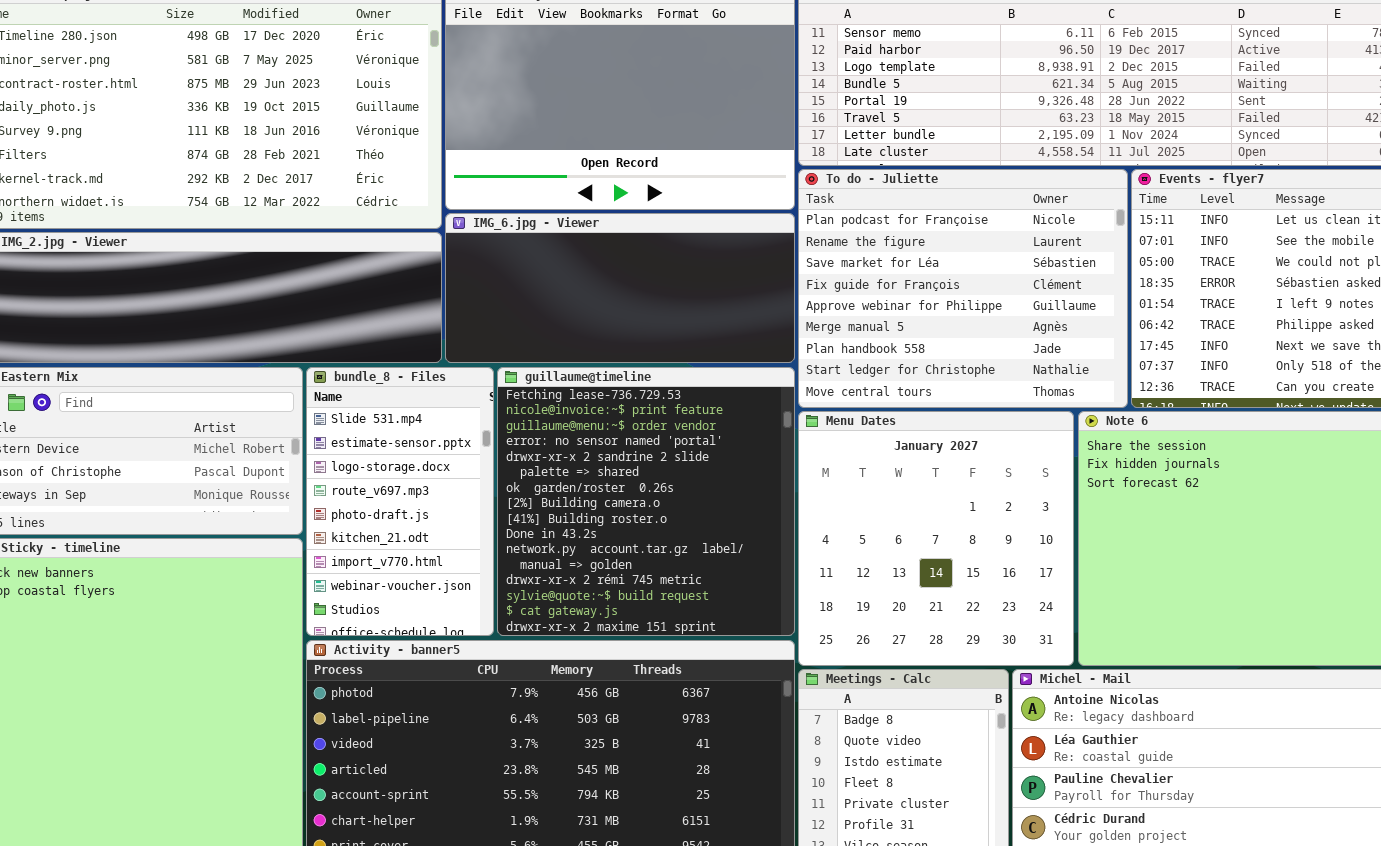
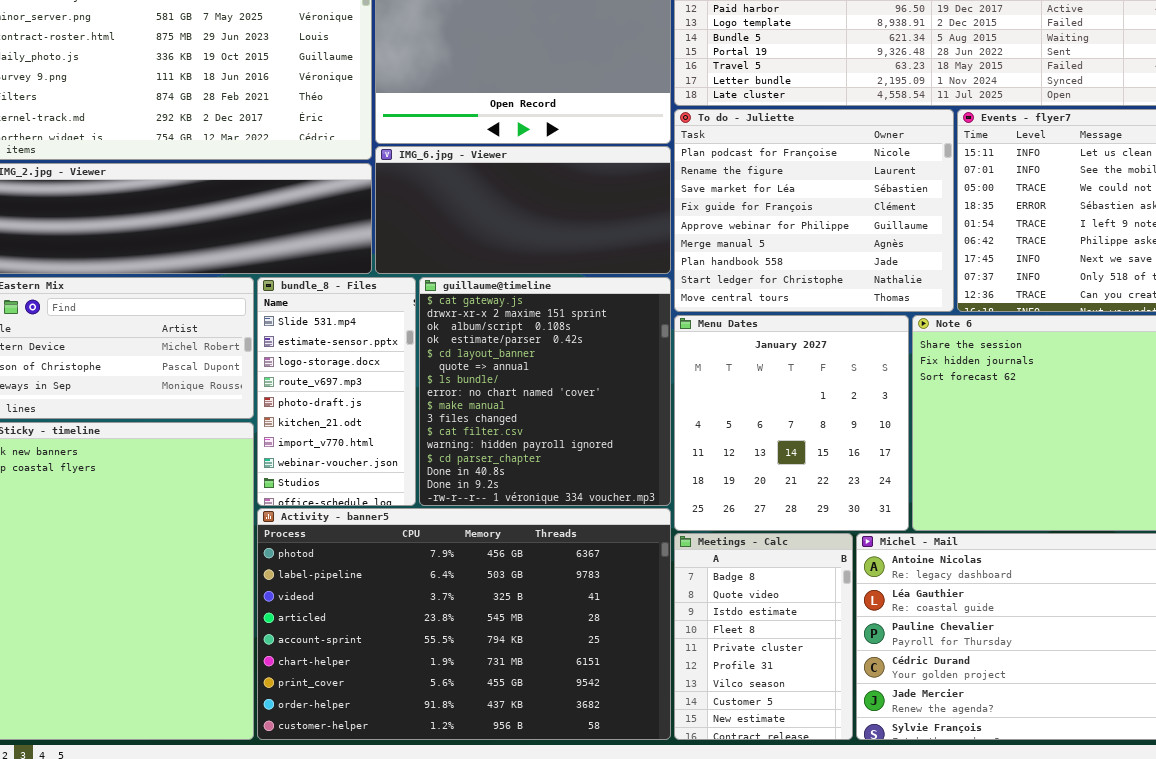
guillaume@timeline: [497,367,795,636] -> [419,277,671,506], scrolled down 14 rows

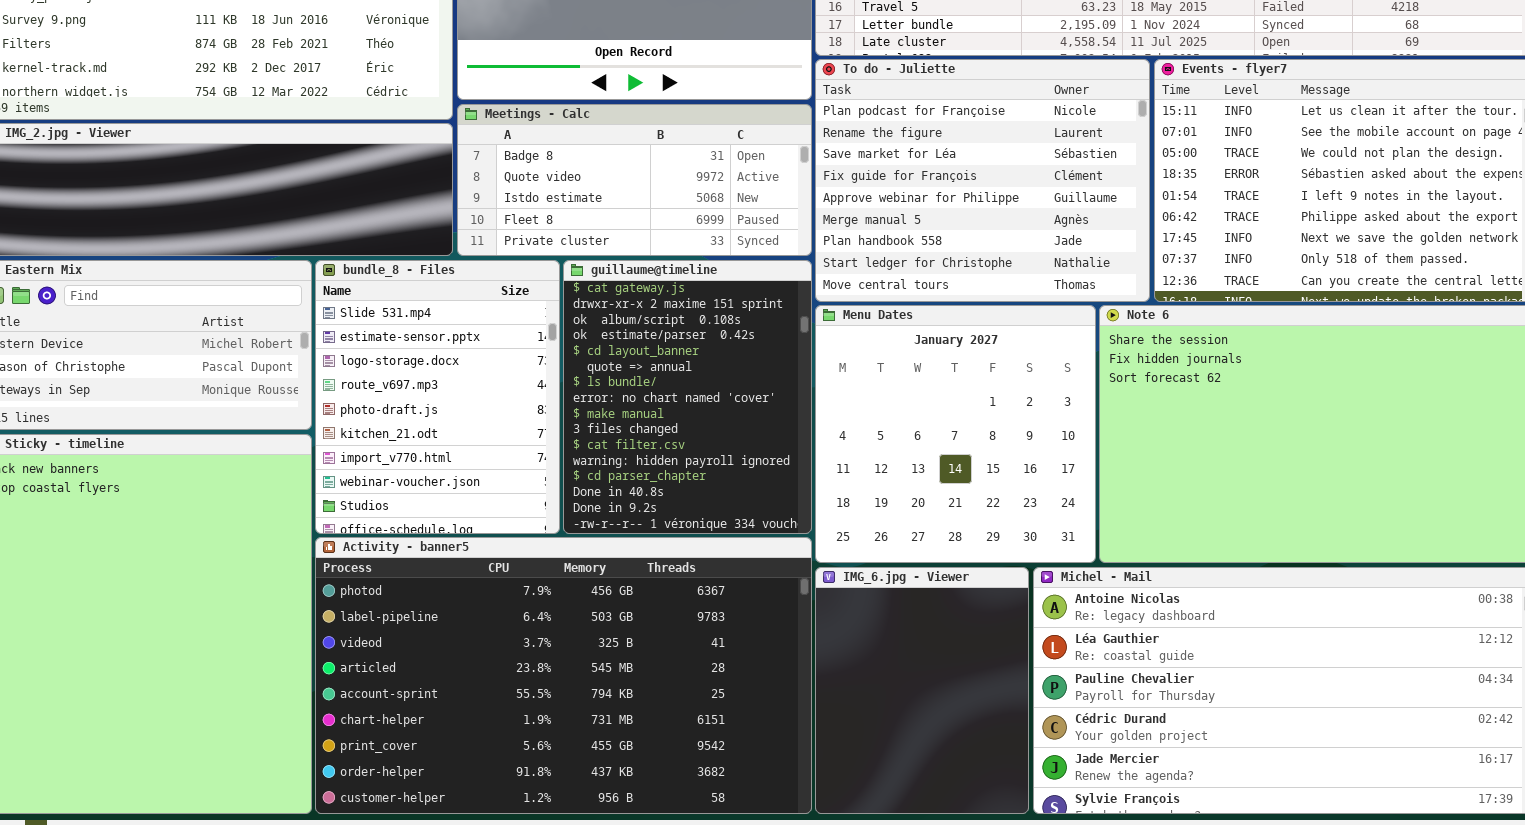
IMG_6.jpg - Viewer: [375,146,671,274] -> [815,567,1029,814], moved, resized
bundle_8 - Files: [257,277,416,506] -> [315,260,560,534], resized
guillaume@timeline: [419,277,671,506] -> [563,260,812,534], resized
Meetings - Calc: [674,533,853,740] -> [457,104,812,256], moved, resized

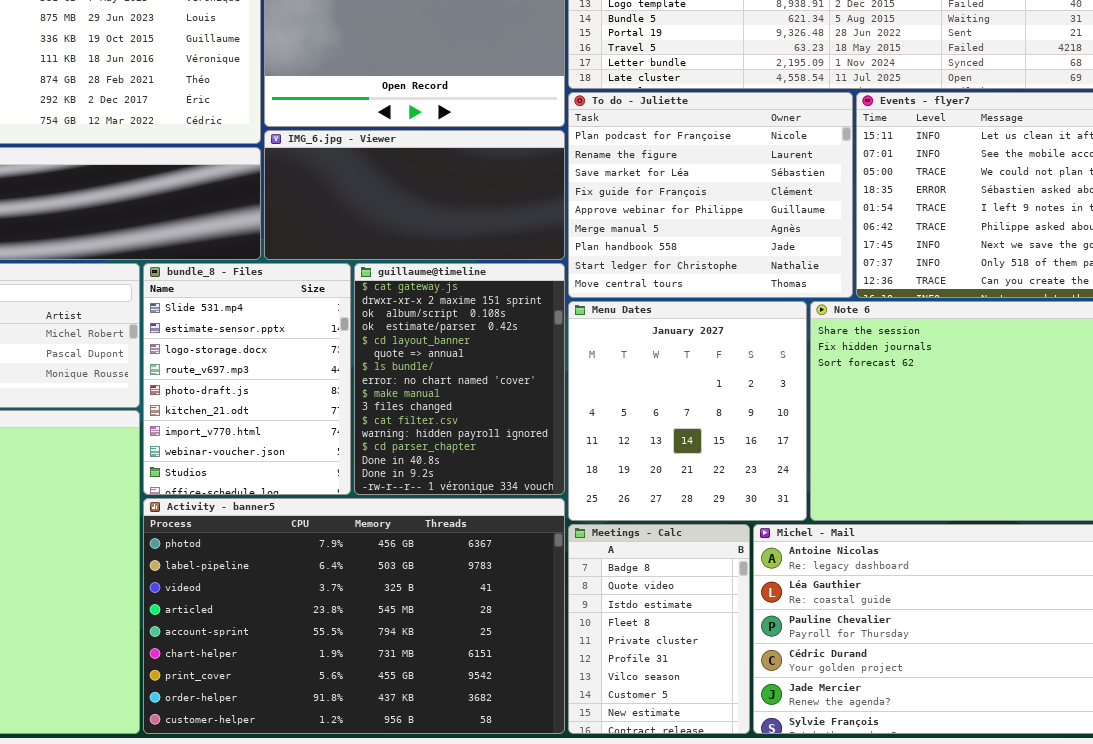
Meetings - Calc: [457,104,812,256] -> [568,524,750,734], moved, resized
IMG_6.jpg - Viewer: [815,567,1029,814] -> [264,130,565,260], moved, resized

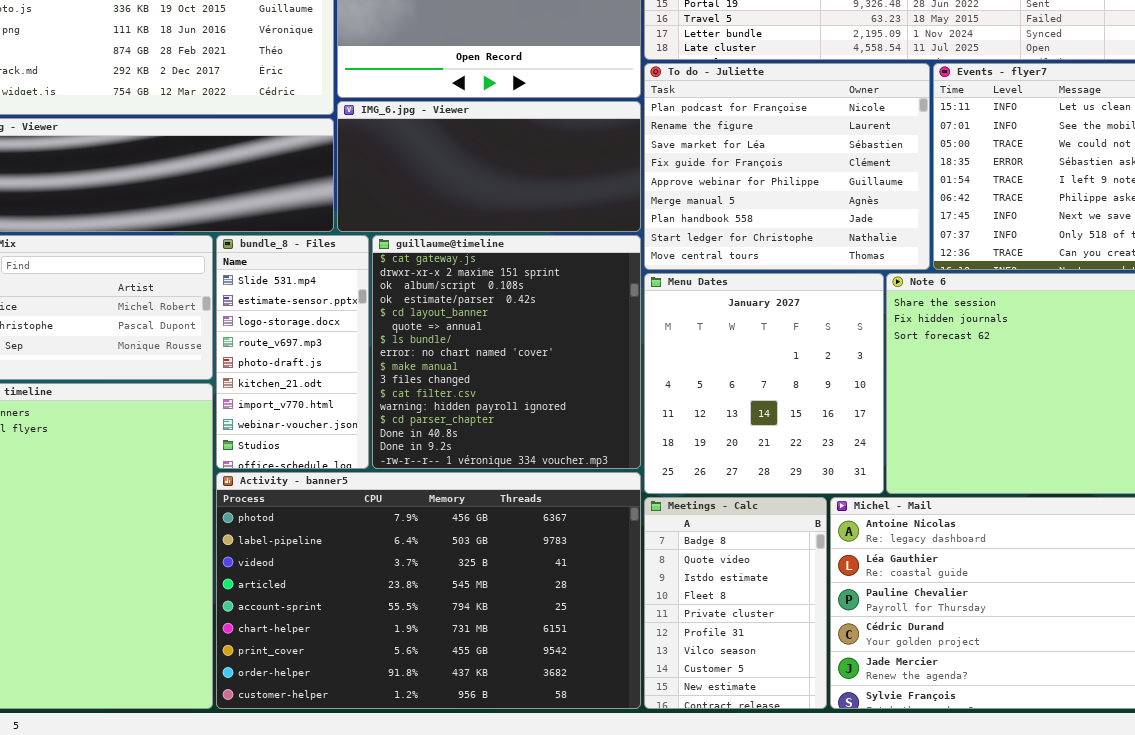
bundle_8 - Files: [143,263,351,495] -> [216,235,369,469], resized
guillaume@timeline: [354,263,565,495] -> [372,235,641,469], resized

